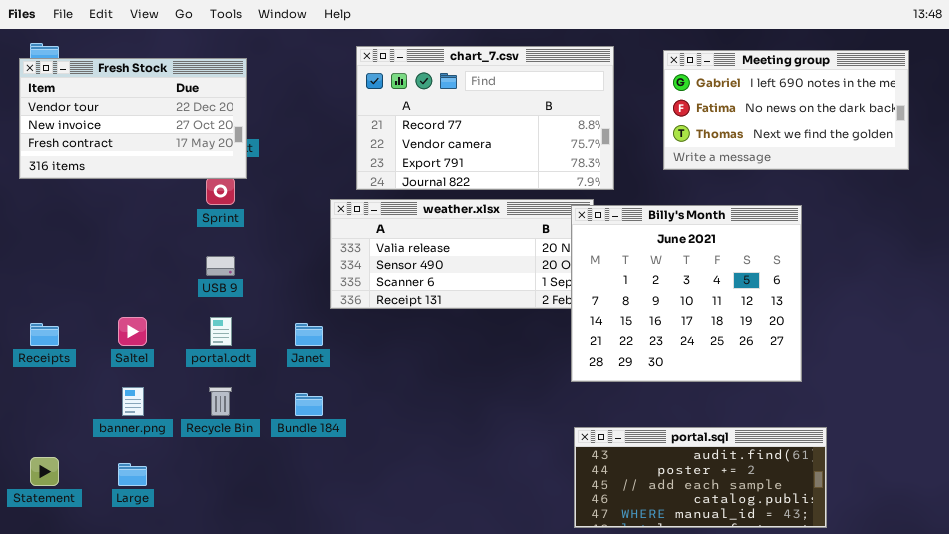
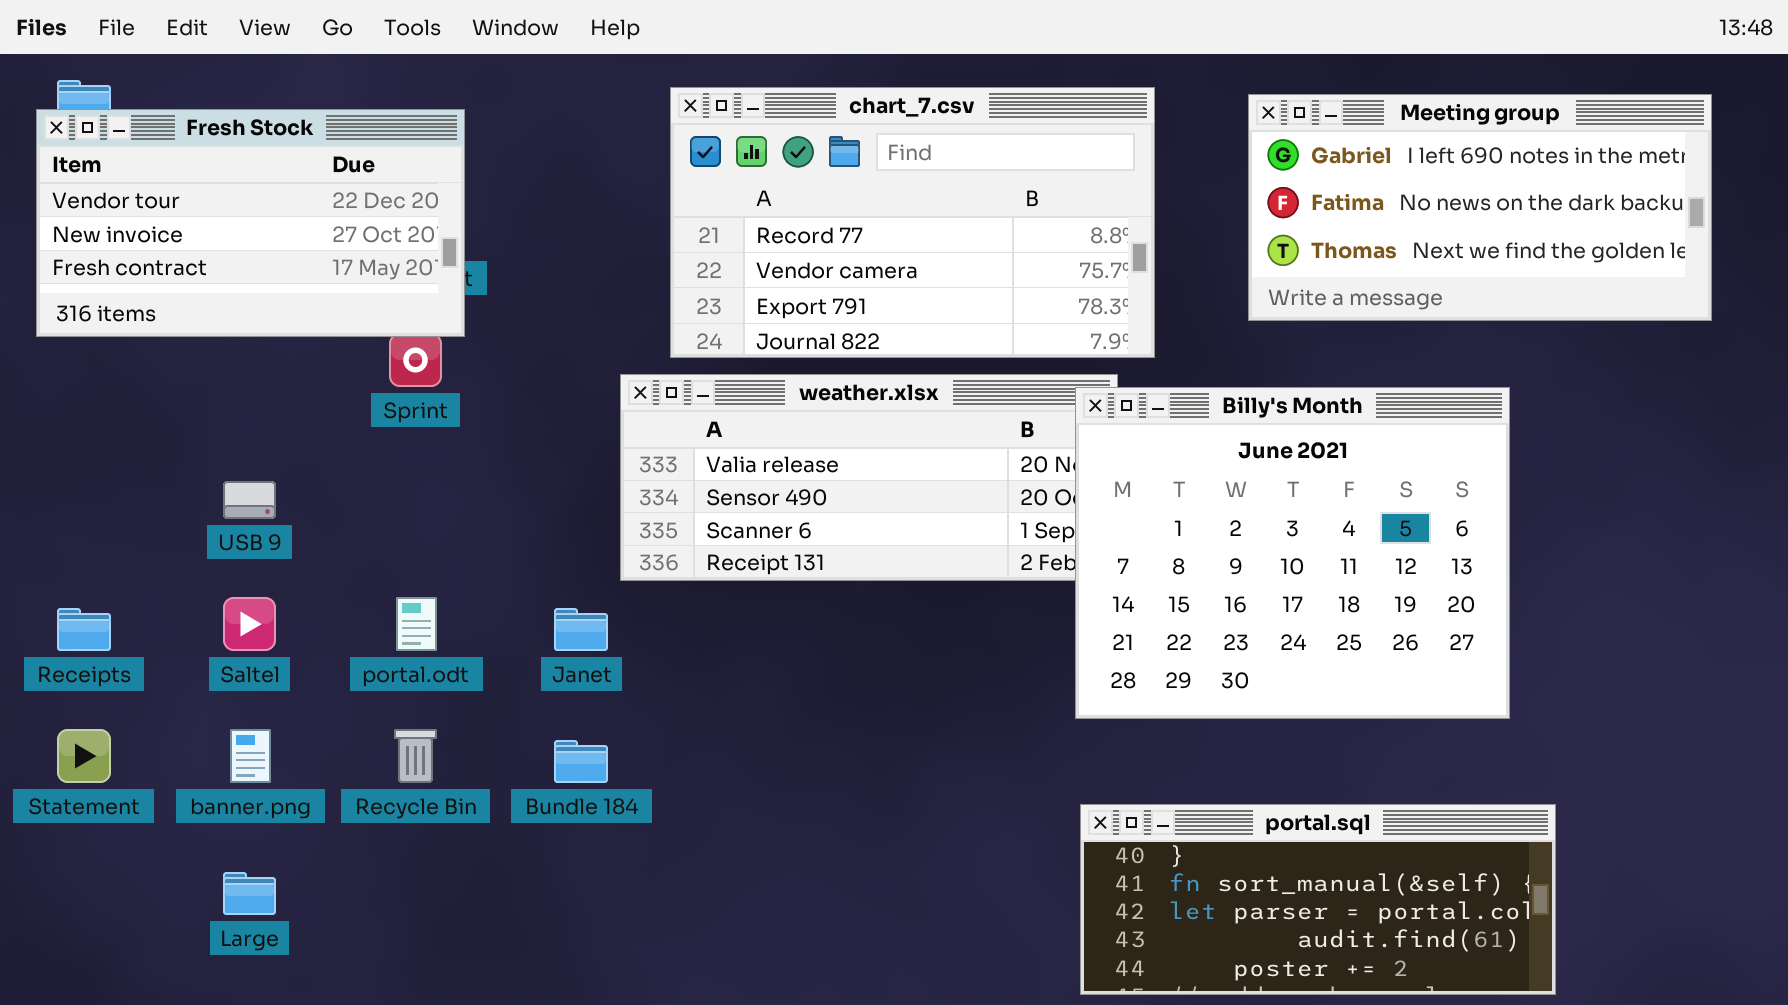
USB 9: [206,256,235,276] -> [223,481,276,519], moved
portal.sql: [574,427,827,528] -> [1080,804,1556,995], scrolled up 3 rows
Statement: [30,457,59,486] -> [57,729,111,783], moved

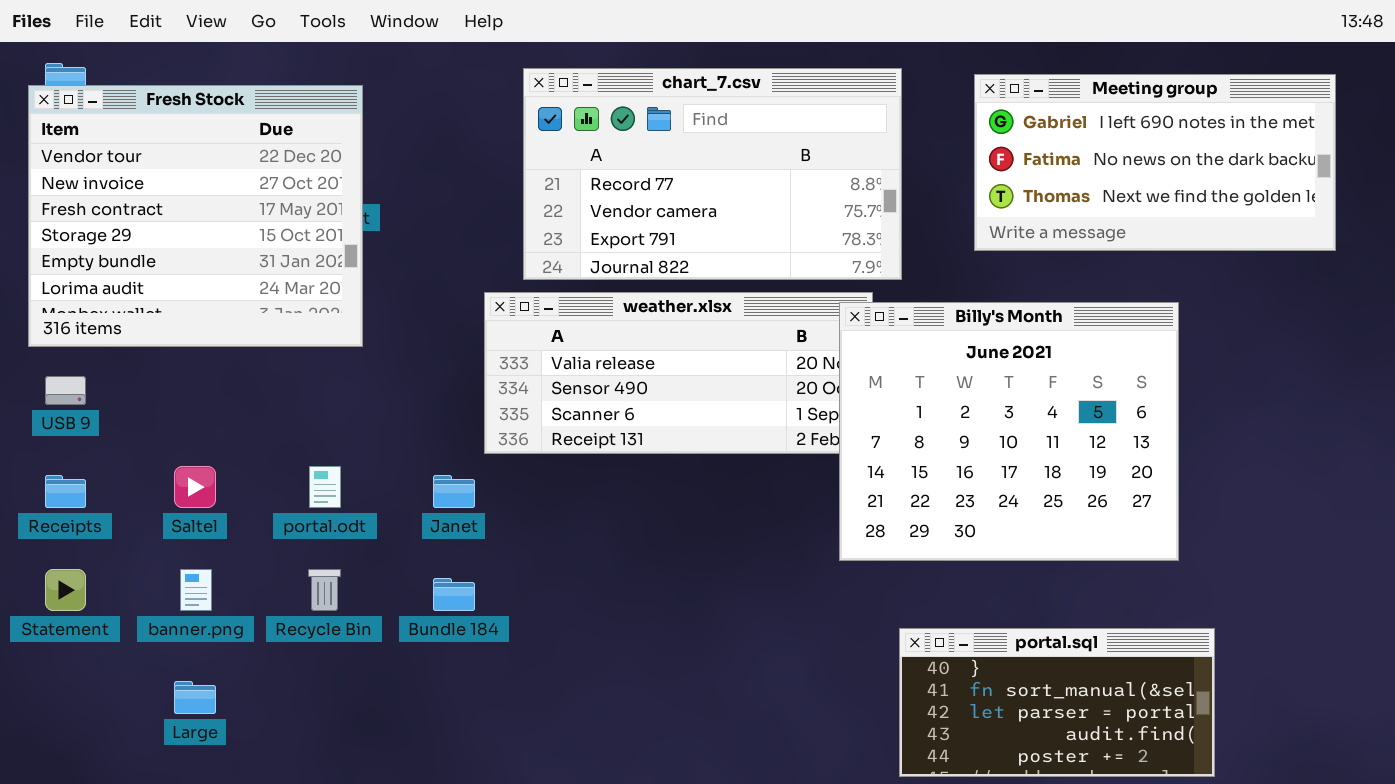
Fresh Stock: [36,109,465,337] -> [28,85,363,347], resized
USB 9: [223,481,276,519] -> [45,376,86,405], moved
portal.sql: [1080,804,1556,995] -> [899,628,1215,777], resized

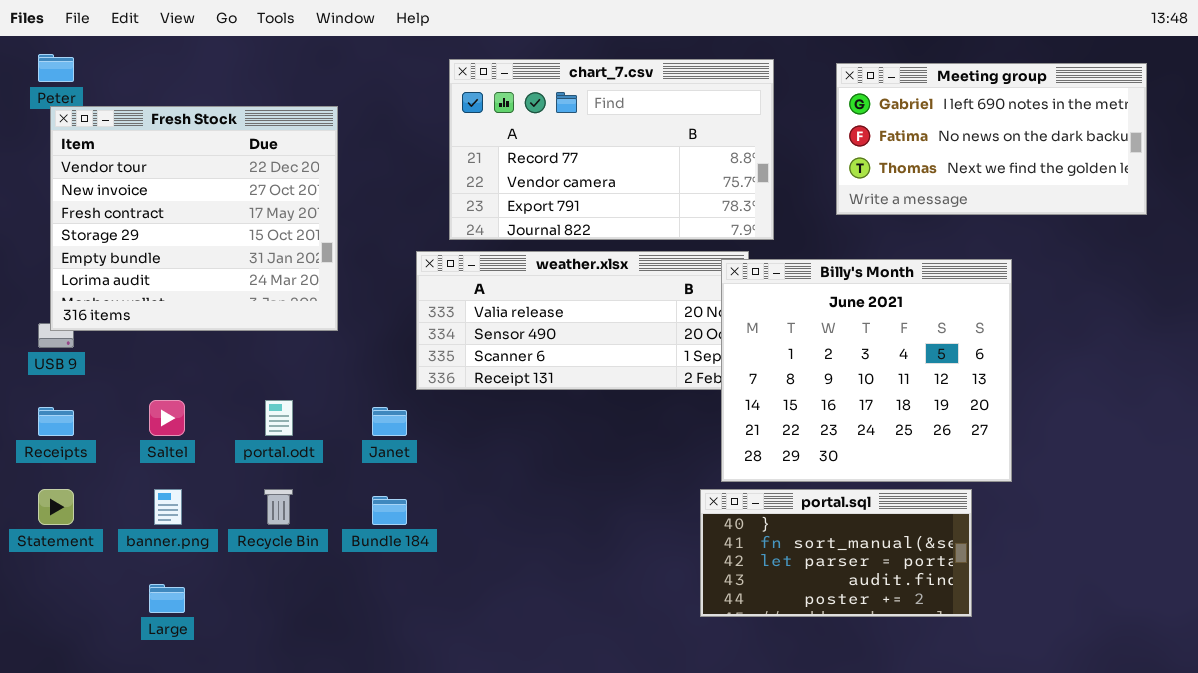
Fresh Stock: [28,85,363,347] -> [50,106,338,331], moved
portal.sql: [899,628,1215,777] -> [700,489,972,617], moved

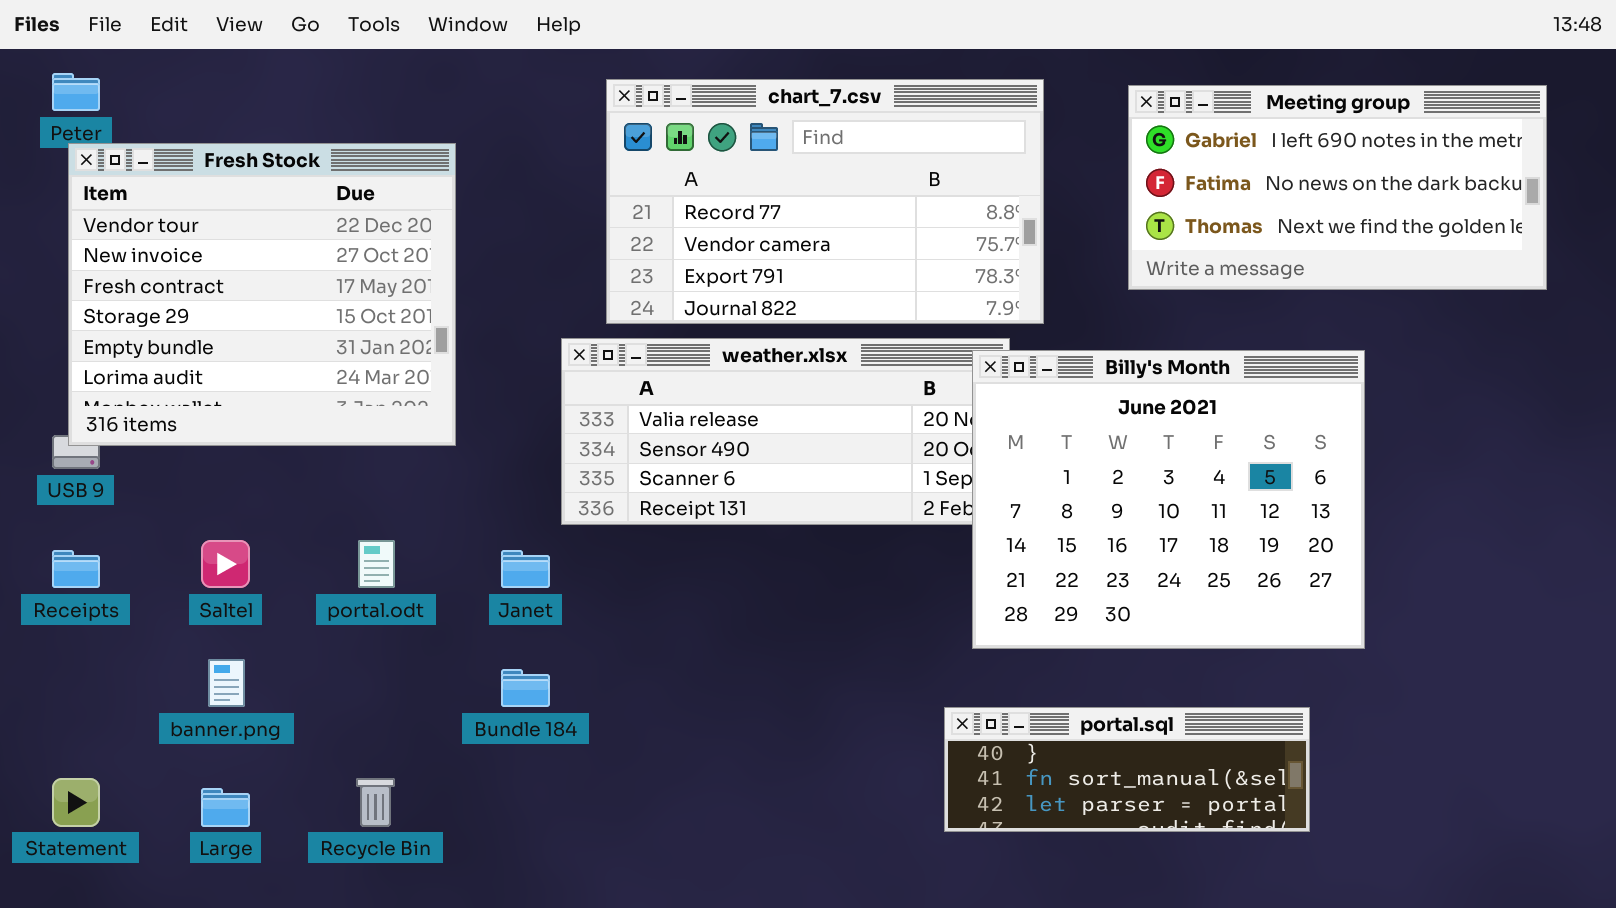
Statement: [38,489,74,525] -> [52,778,100,827], moved
Recycle Bin: [264,489,293,525] -> [356,778,395,827], moved
portal.sql: [700,489,972,617] -> [944,707,1310,832], resized

